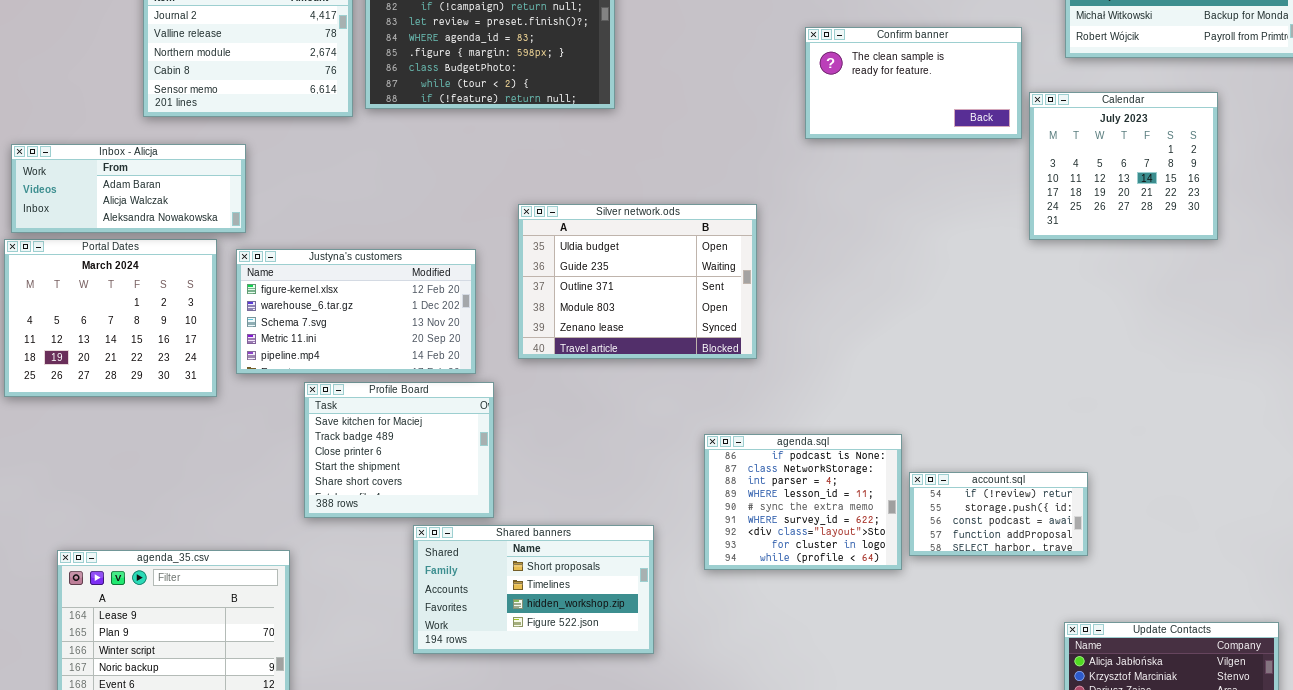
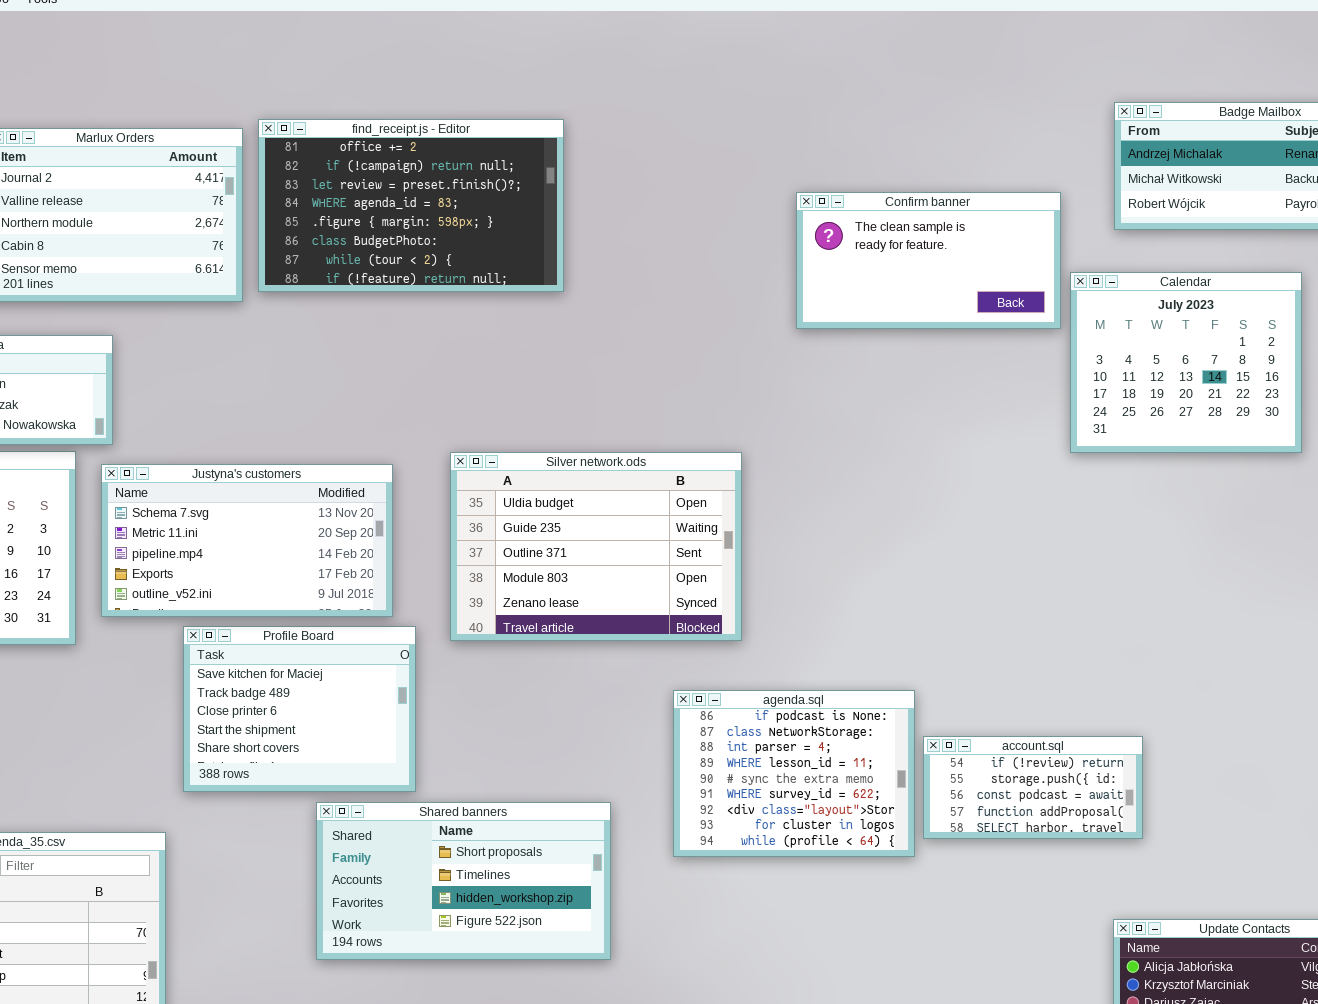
Silver network.ods: [518,204,757,359] -> [450,452,742,641], moved
Justyna's customers: [236,249,476,374] -> [101,464,393,617], scrolled down 2 rows

